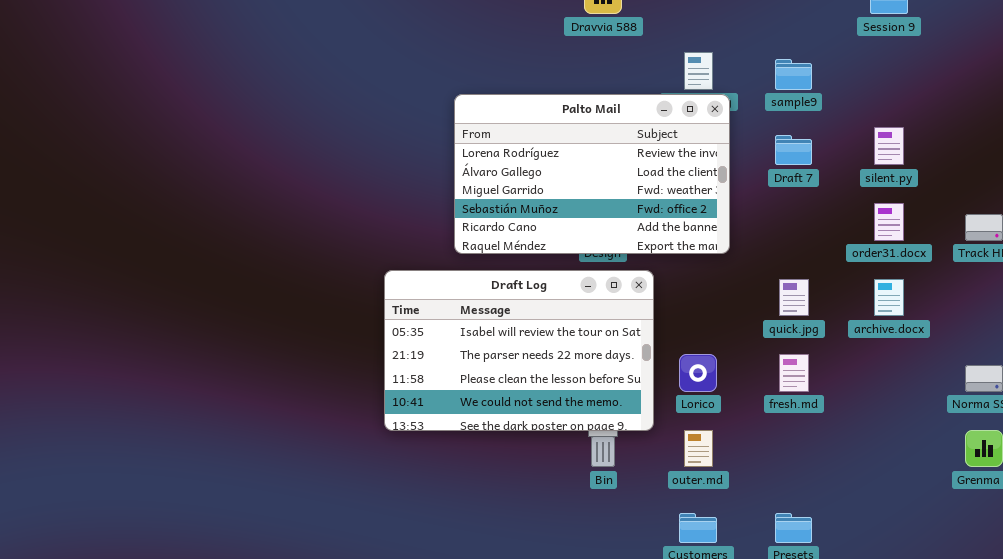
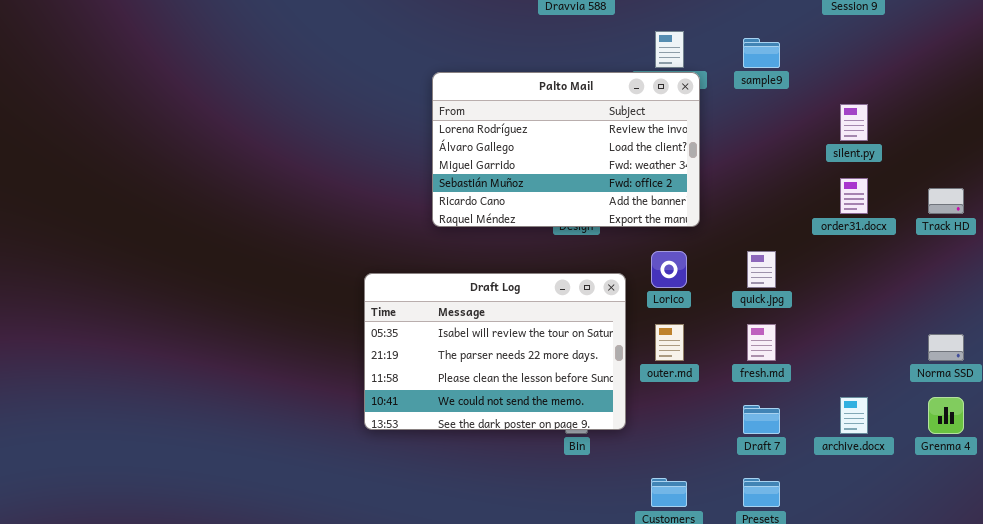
Draft 7: [775,135,812,165] -> [743,405,780,434], moved
Draft Log: [384,270,654,431] -> [364,273,626,430], moved
archive.docx: [874,279,904,316] -> [840,397,868,434], moved
Lorico: [679,354,717,392] -> [651,251,687,288], moved
outer.md: [684,430,713,467] -> [655,324,684,361], moved

